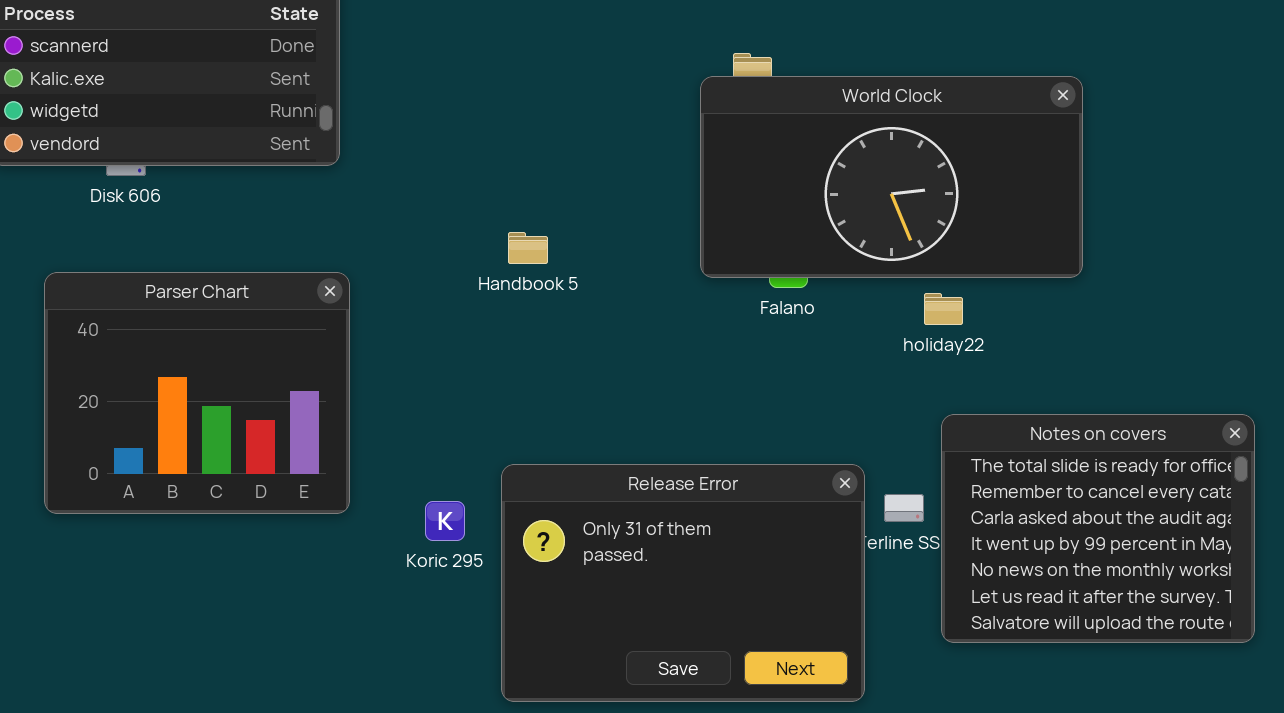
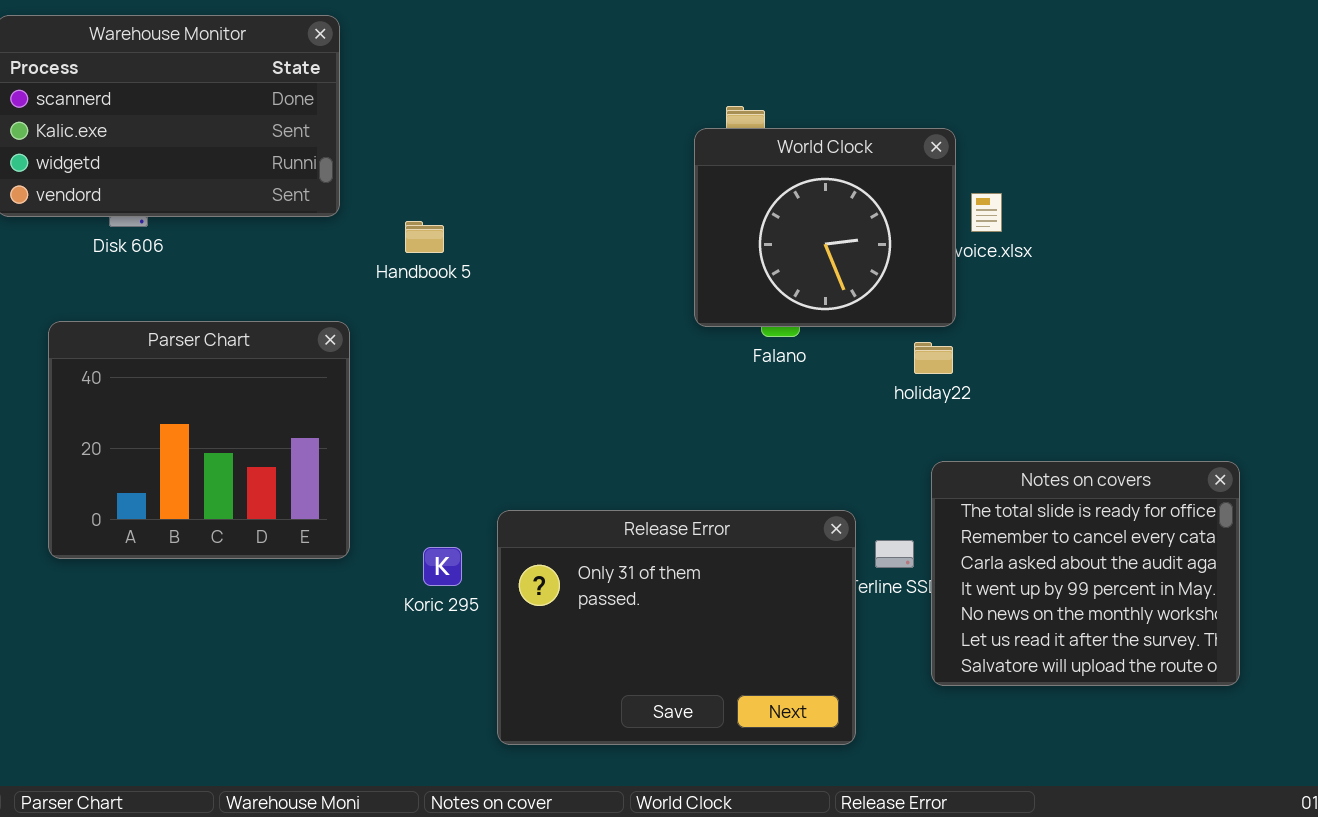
World Clock: [700,76,1083,278] -> [694,128,956,327], resized
Handbook 5: [508,232,548,264] -> [405,221,444,253], moved

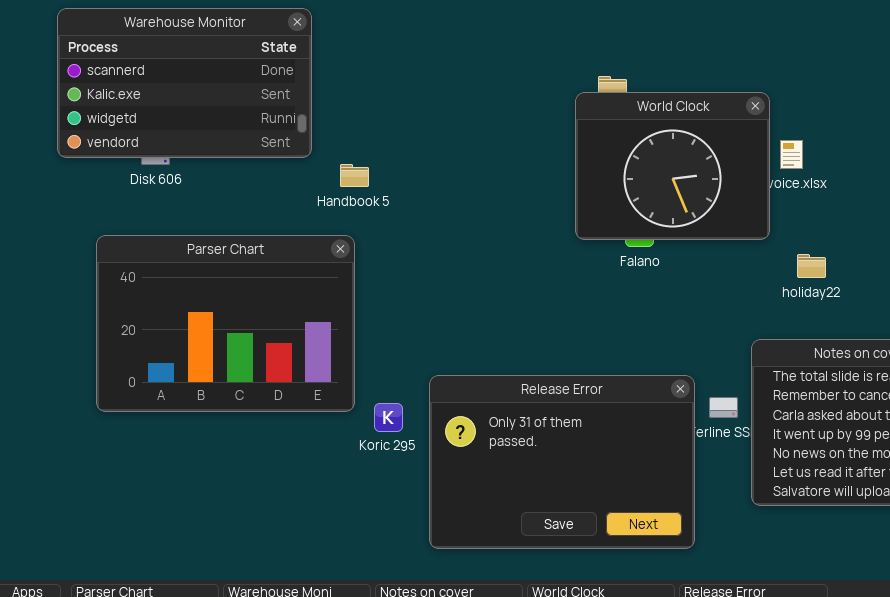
Handbook 5: [405,221,444,253] -> [340,164,369,187], moved
Parser Chart: [48,321,350,559] -> [96,235,355,412], resized
holiday22: [914,342,953,374] -> [797,254,826,278], moved

